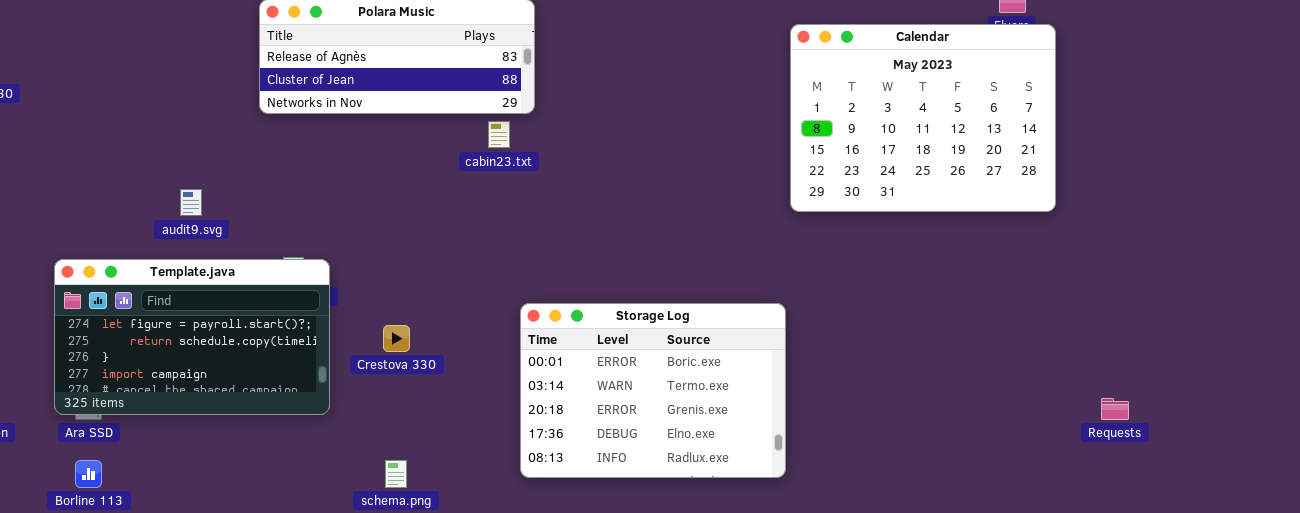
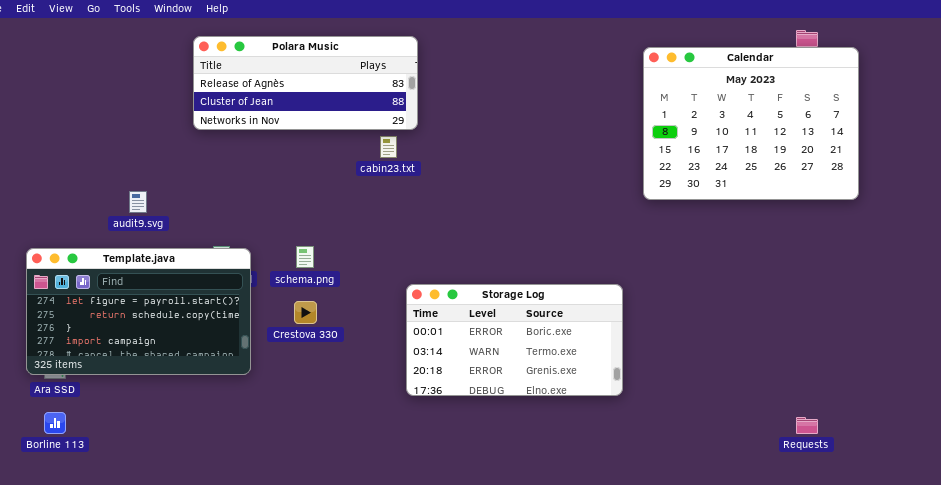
Calendar: [790,24,1056,212] -> [643,47,859,200], moved
Storage Log: [520,303,786,478] -> [406,284,623,396], resized
Requests: [1101,398,1129,420] -> [796,417,818,434], moved
schema.png: [385,460,407,488] -> [296,246,314,268], moved

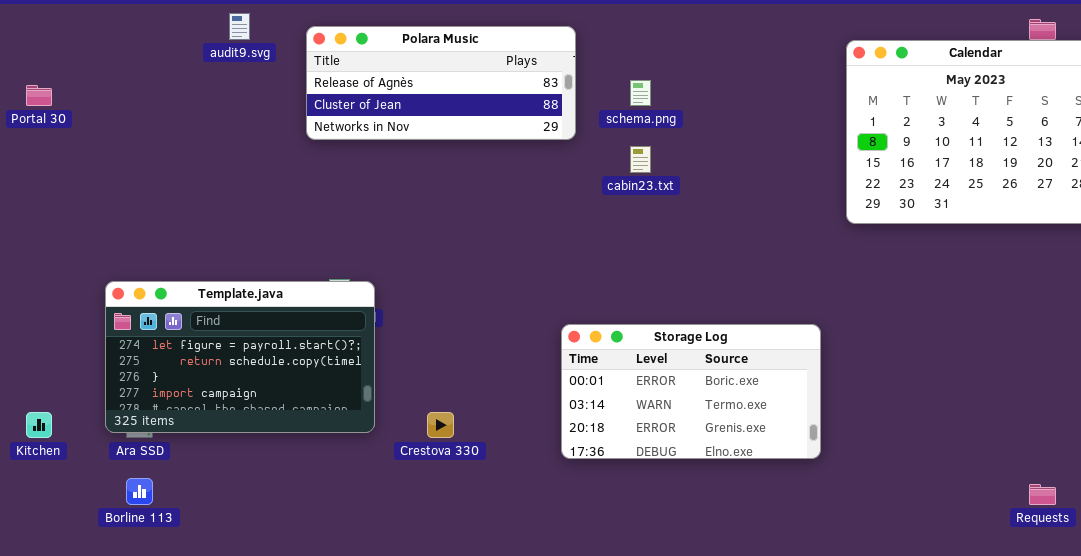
cabin23.txt: [380,136,397,158] -> [630,146,651,173], moved
audit9.svg: [129,191,147,213] -> [229,13,250,40], moved
schema.png: [296,246,314,268] -> [630,80,651,106], moved
Crestova 330: [294,301,317,324] -> [427,412,454,438], moved

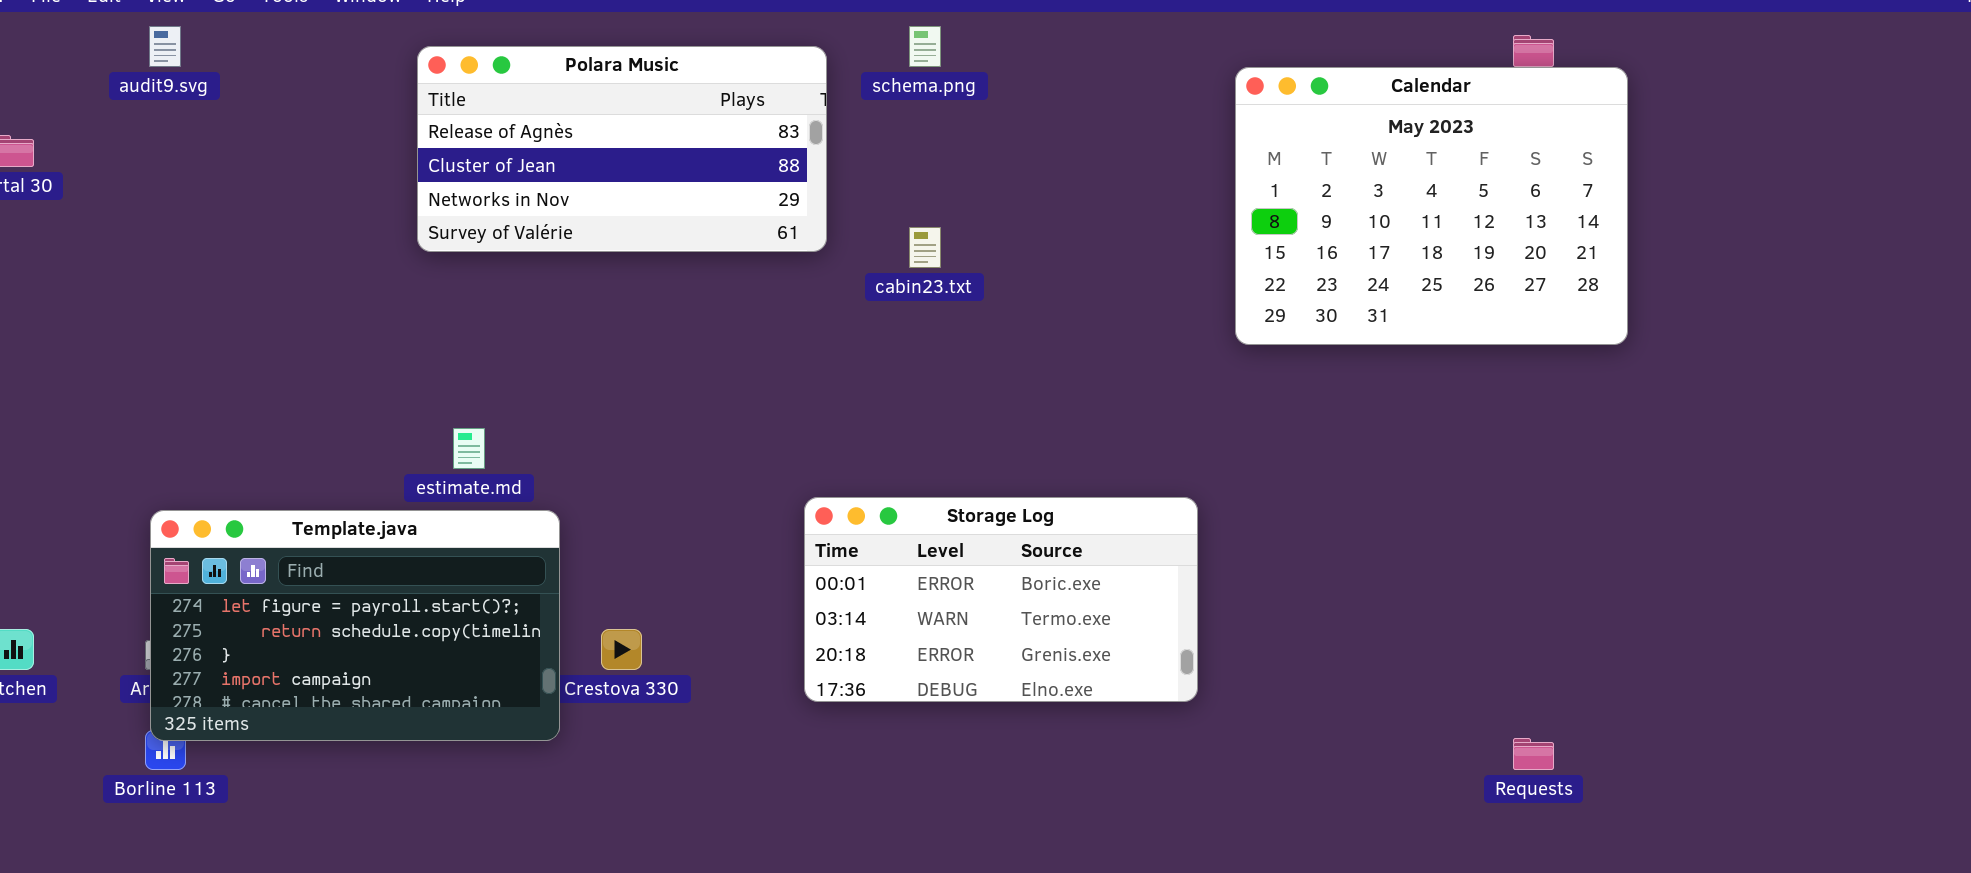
audit9.svg: [229,13,250,40] -> [149,26,181,67], moved
Polara Music: [306,26,576,140] -> [417,46,827,252], resized
schema.png: [630,80,651,106] -> [909,26,941,67], moved
Template.java: [105,281,375,433] -> [150,510,560,741], moved

